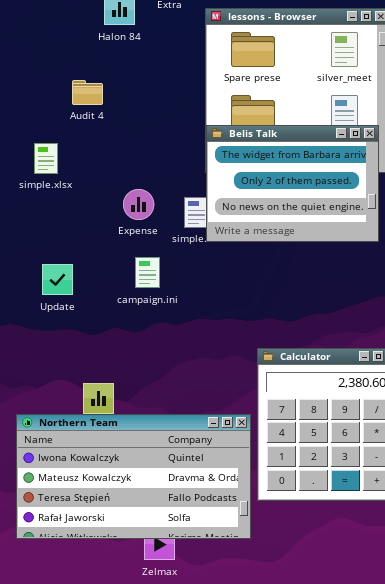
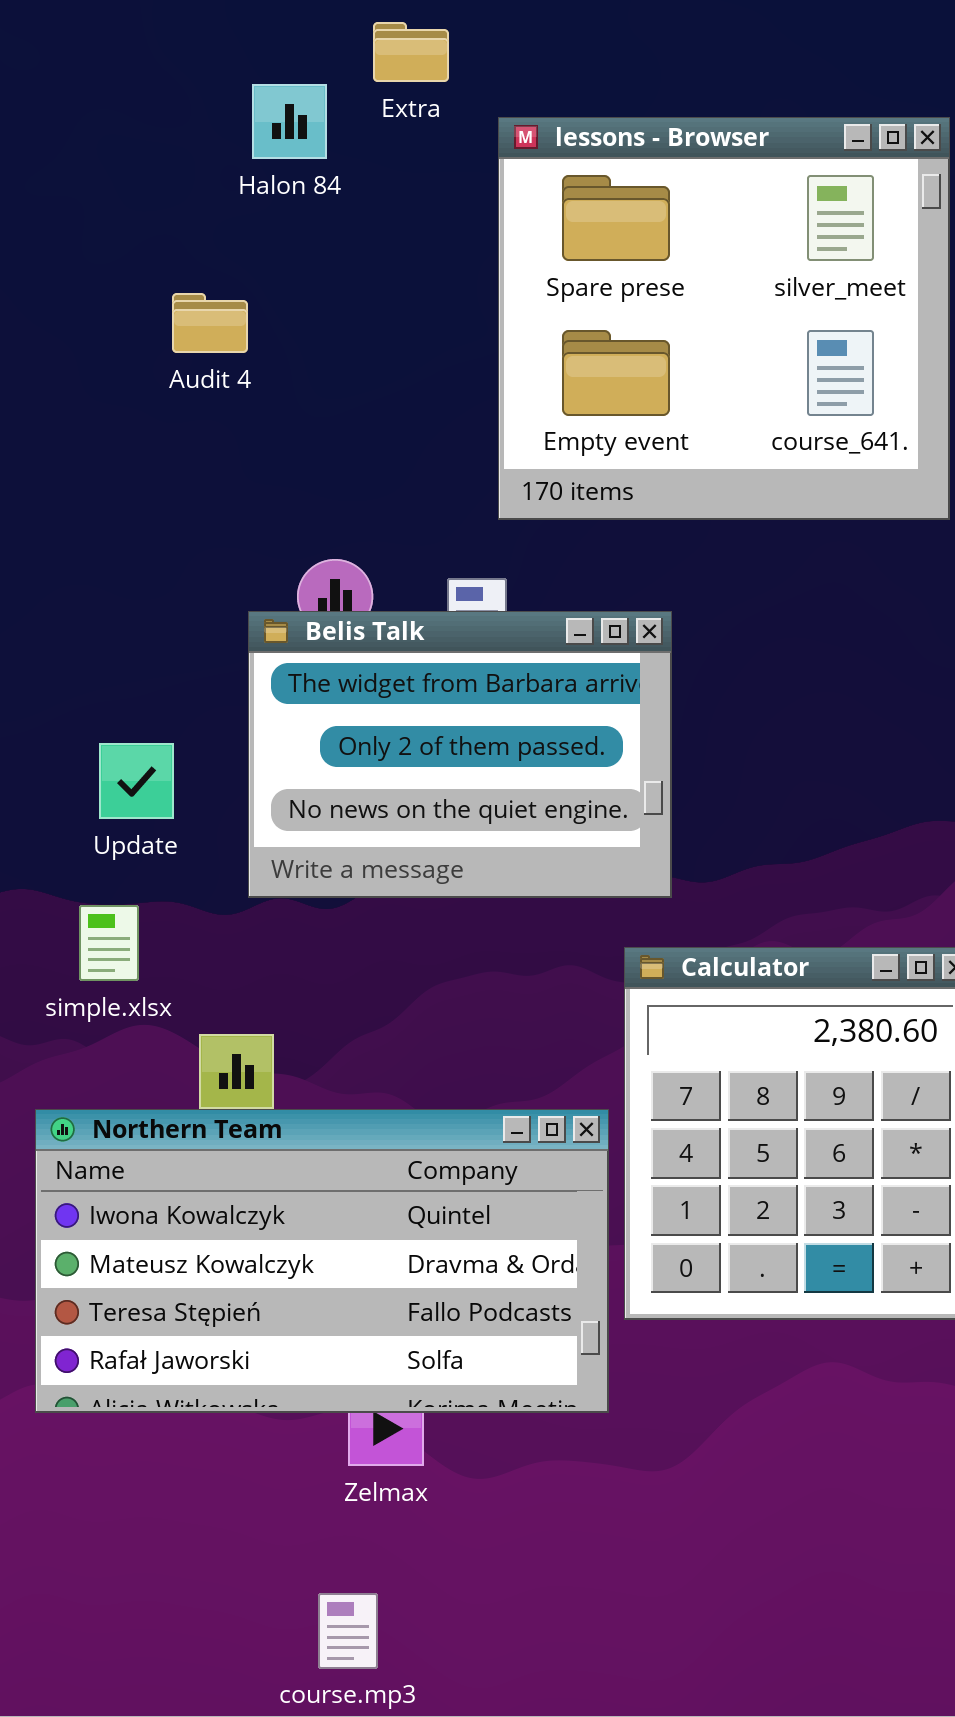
Belis Talk: [206,125,379,242] -> [248,611,672,898], moved
simple.xlsx: [34,143,58,174] -> [79,905,139,981], moved

